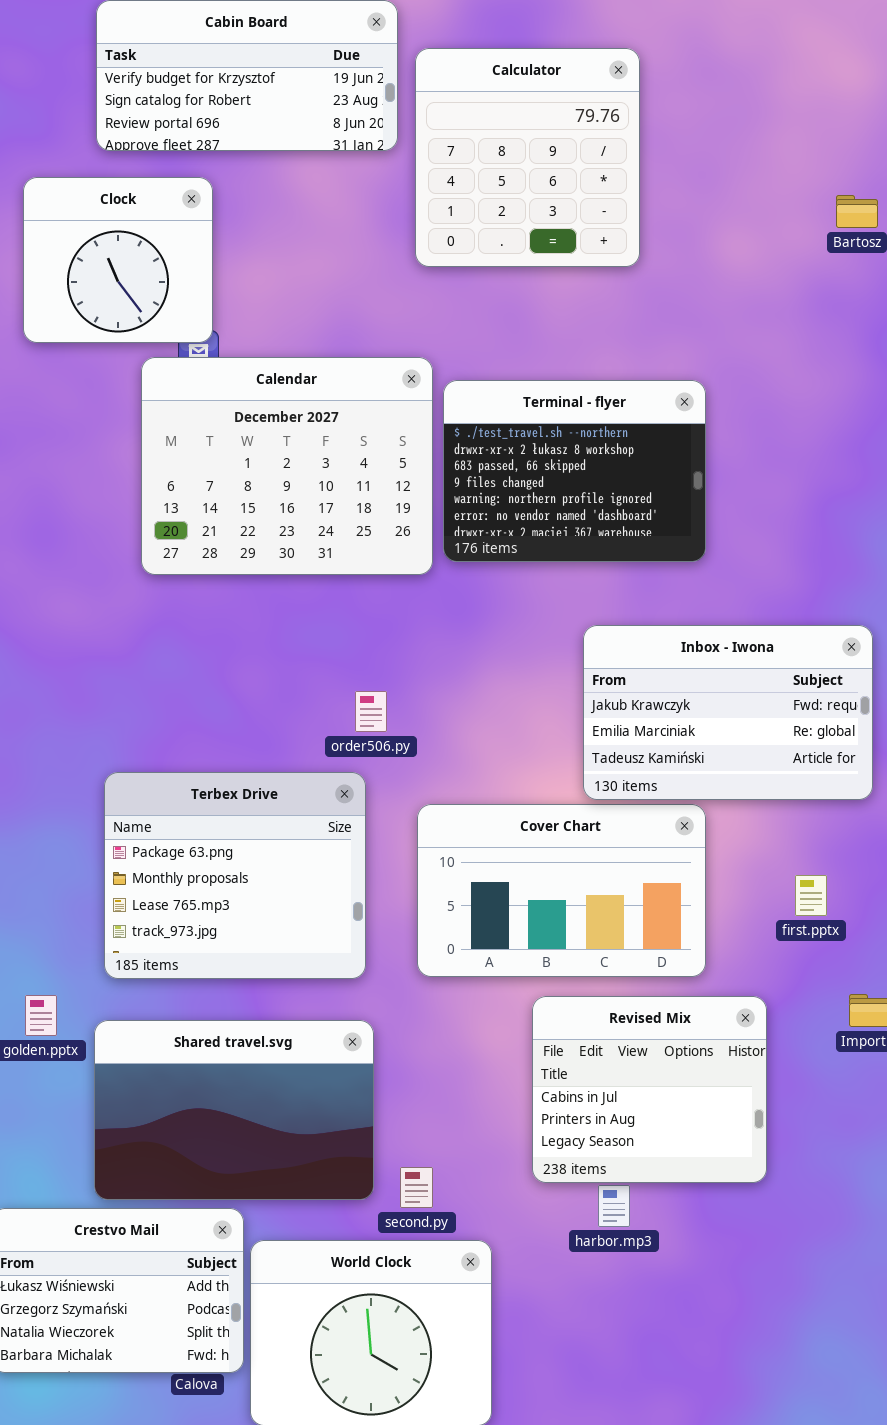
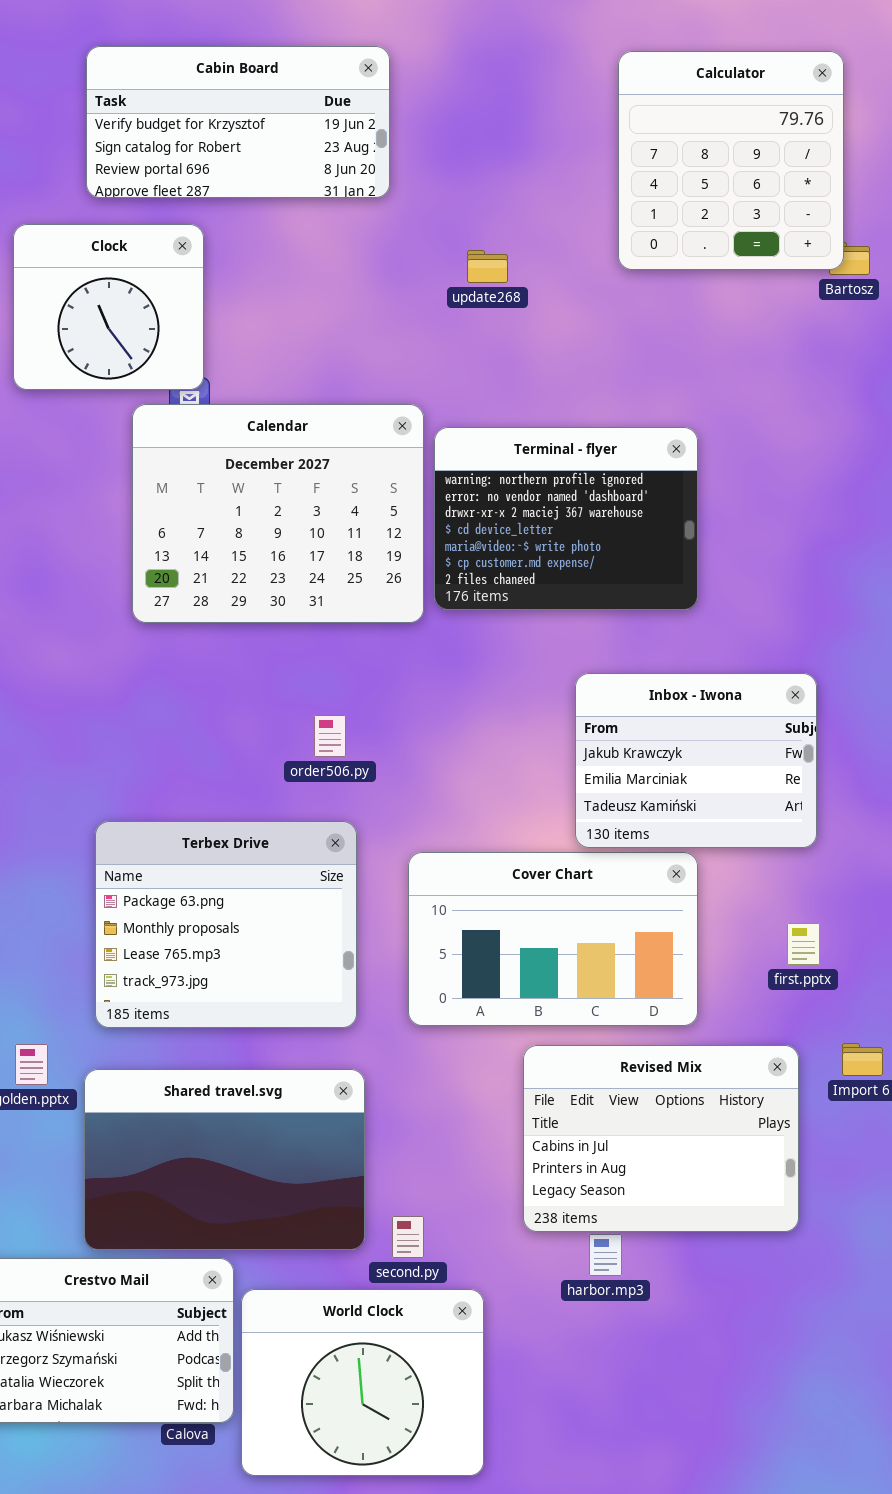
Calculator: [415,48,640,267] -> [618,51,844,270], moved
Terminal - flyer: [443,380,706,562] -> [434,427,698,610], scrolled down 4 rows
Inbox - Iwona: [583,625,873,800] -> [575,673,817,848], resized
order506.py: [355,691,387,732] -> [314,715,346,757], moved
Revised Mix: [532,996,767,1183] -> [523,1045,799,1232], resized

